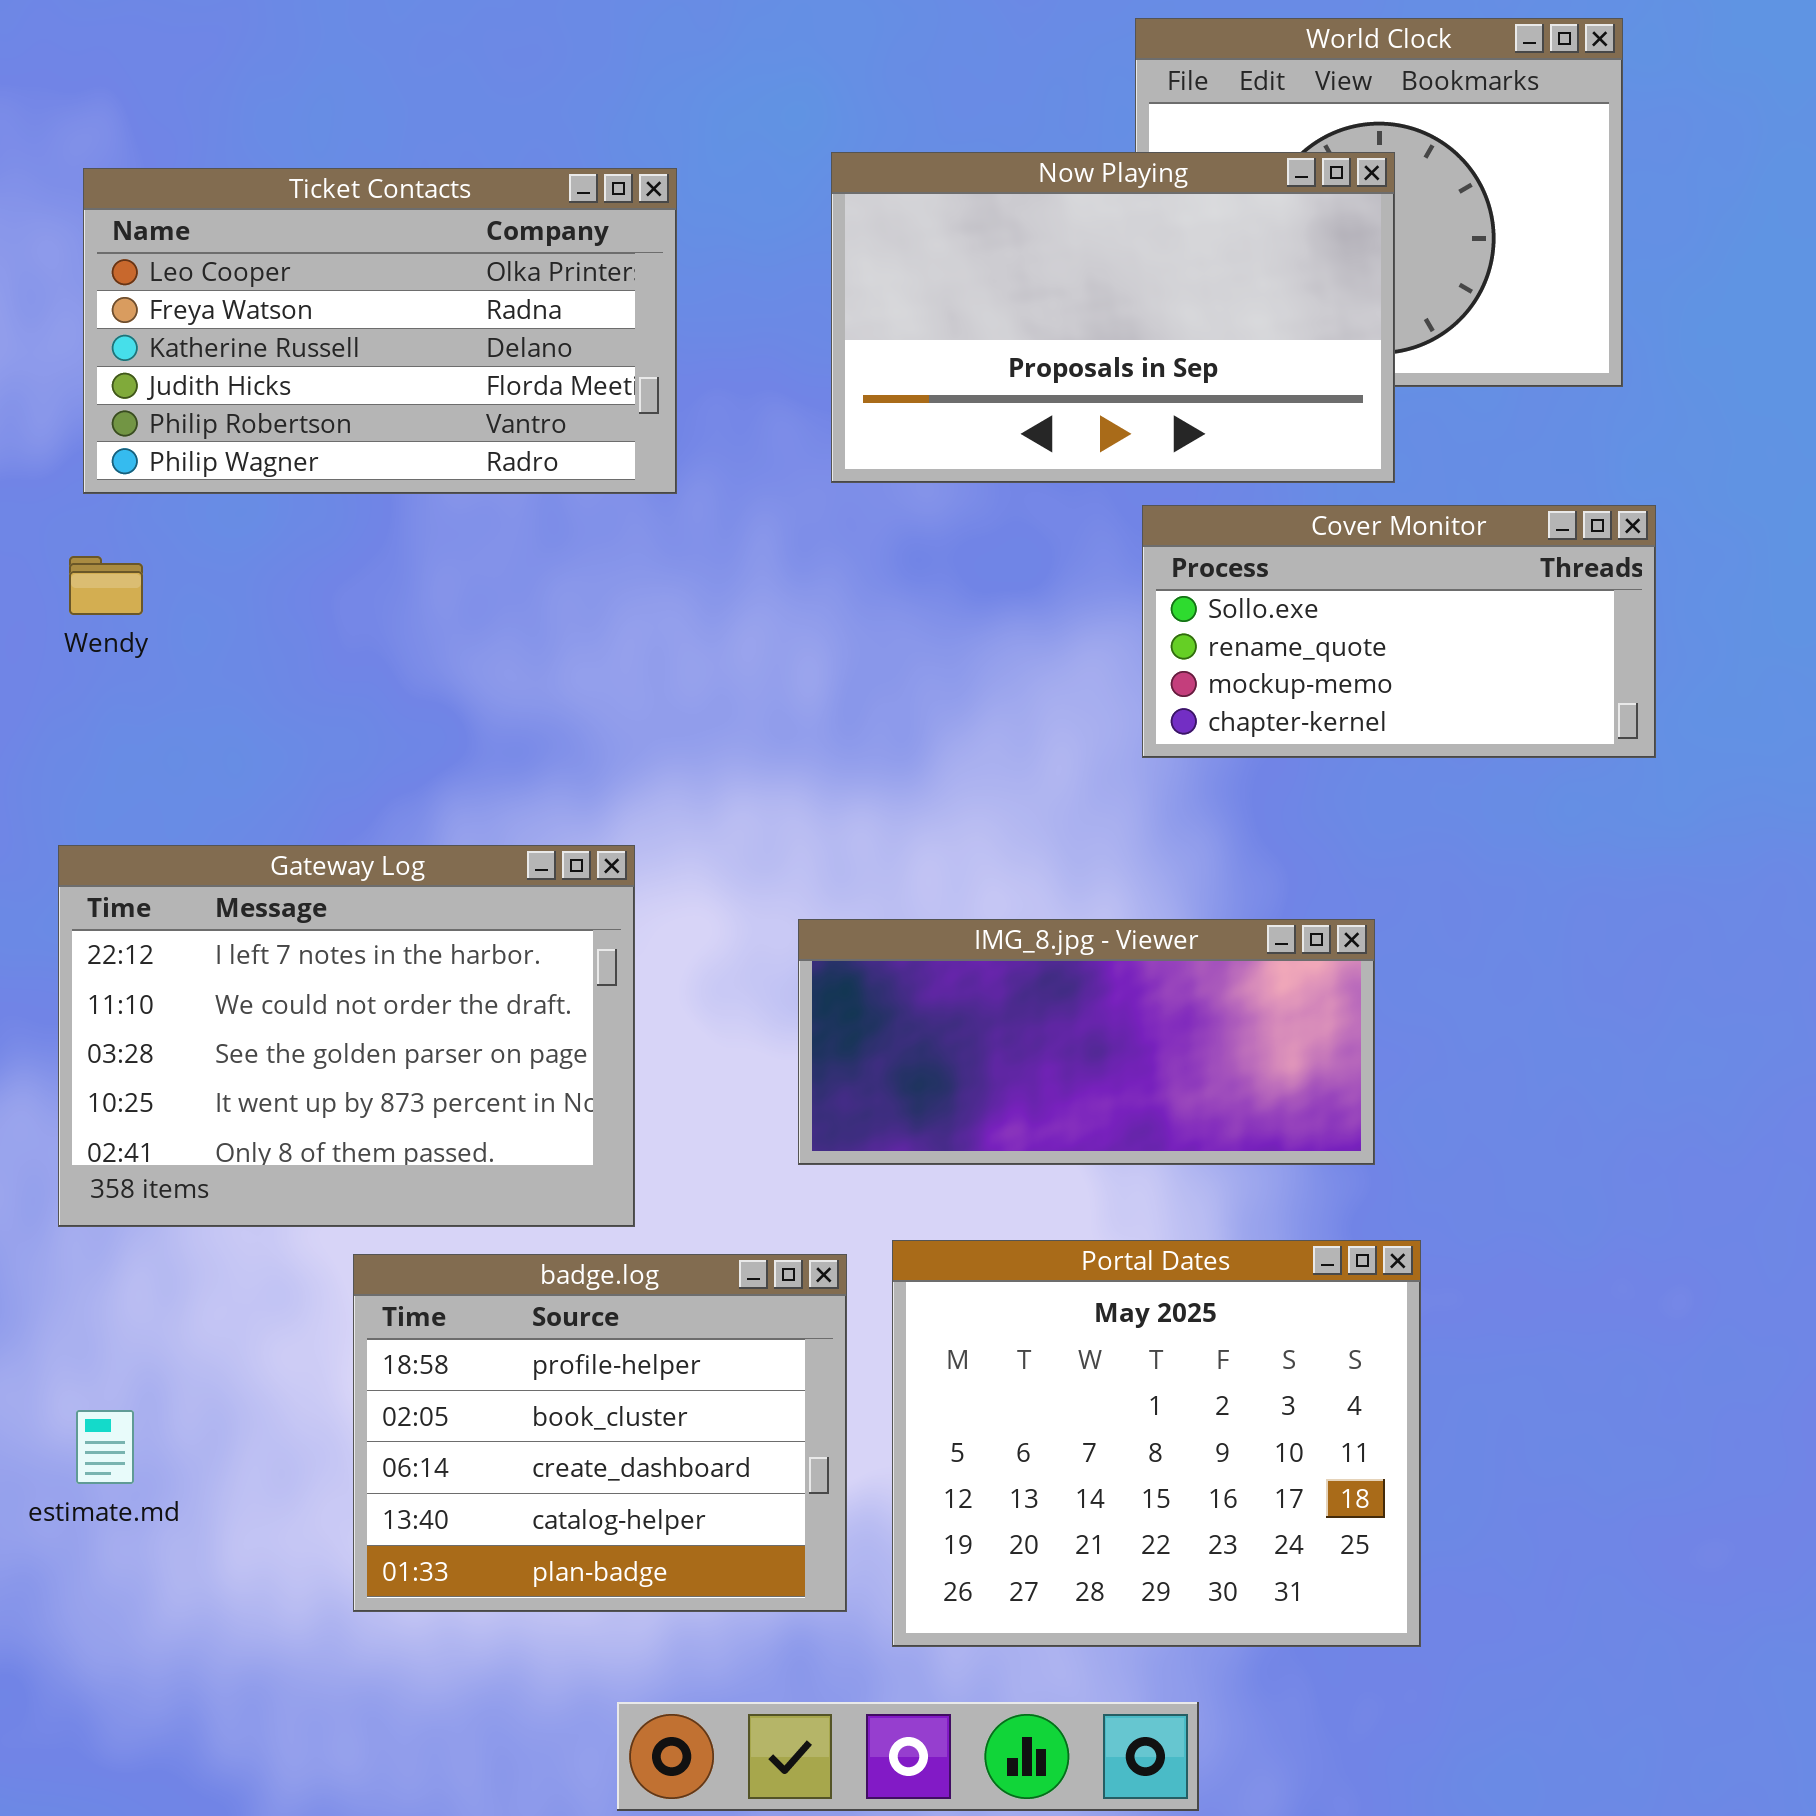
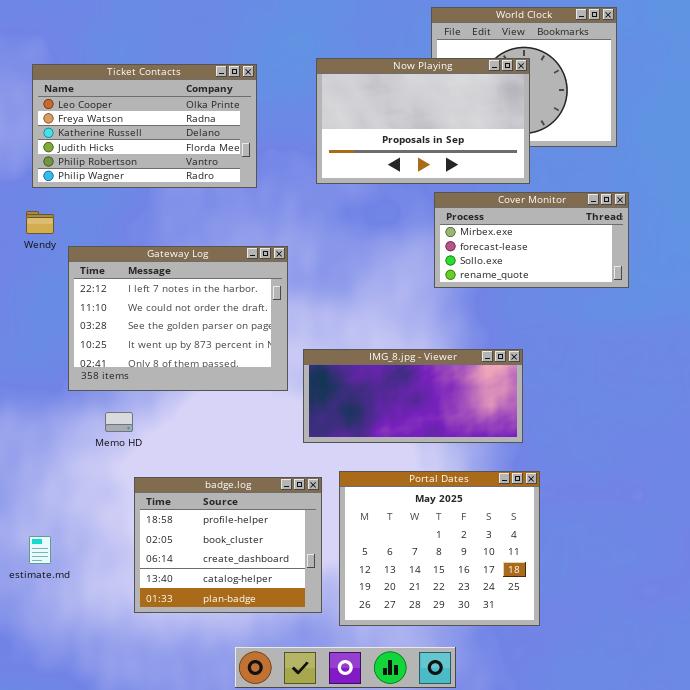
Cover Monitor: [1142,505,1656,758] -> [434,192,629,288], scrolled up 2 rows
Gateway Log: [58,845,635,1227] -> [68,246,288,391], moved

